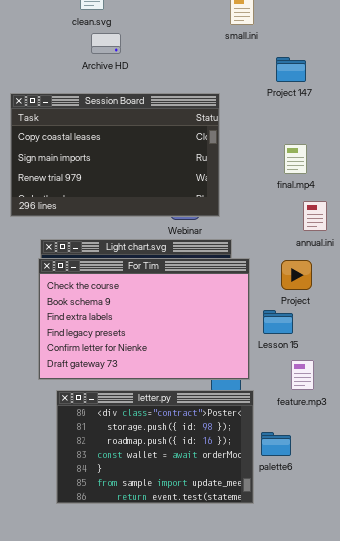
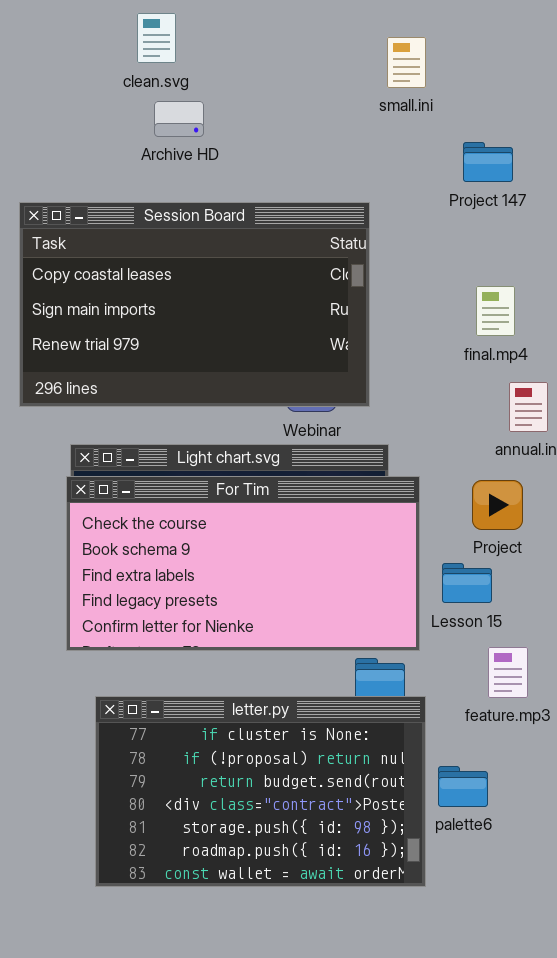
For Tim: [38,258,250,380] -> [66,476,420,651], resized
letter.py: [56,390,254,504] -> [95,696,426,887], scrolled up 3 rows

